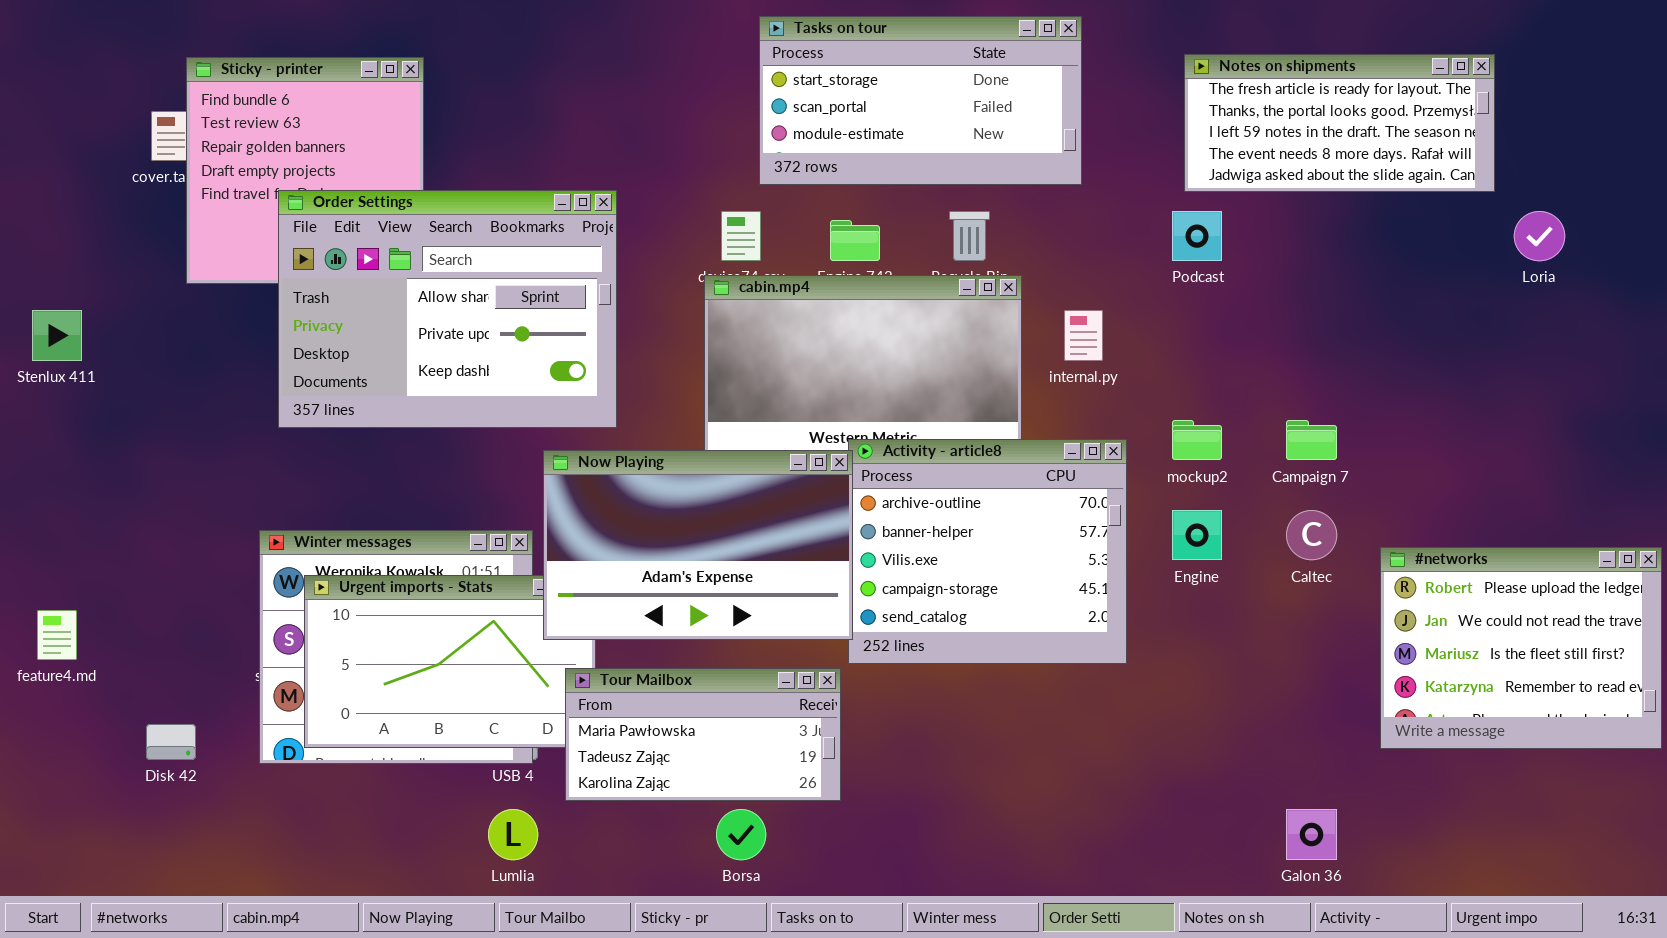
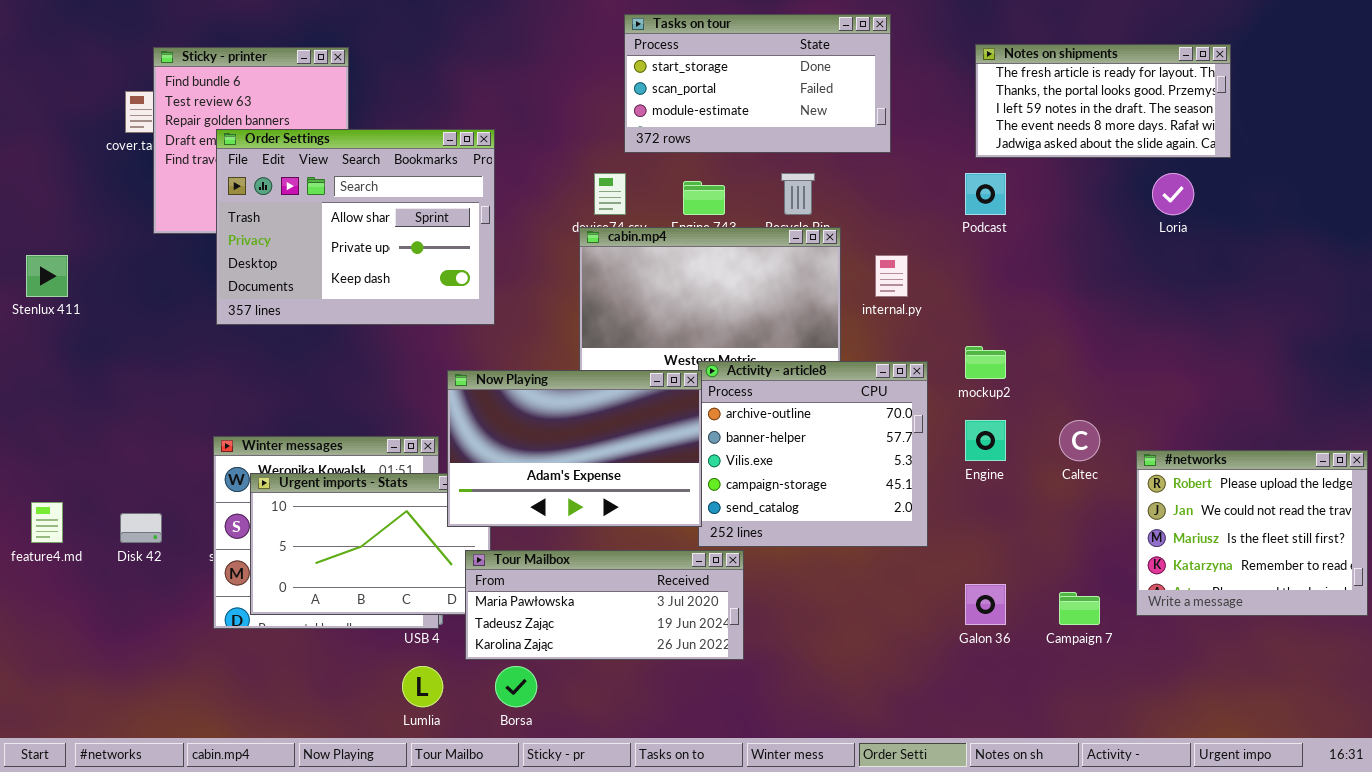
Order Settings: [278,190,617,428] -> [216,129,495,325], moved
Loria: [1514,211,1565,261] -> [1152,173,1194,215], moved
Campaign 7: [1286,420,1337,460] -> [1059,592,1100,625], moved
Tour Mailbox: [565,668,841,801] -> [465,550,744,660], resized
Disk 42: [146,724,196,760] -> [120,513,162,543], moved
Borsa: [716,809,766,860] -> [495,666,537,707], moved
Galon 36: [1286,809,1337,860] -> [965,584,1006,625], moved

